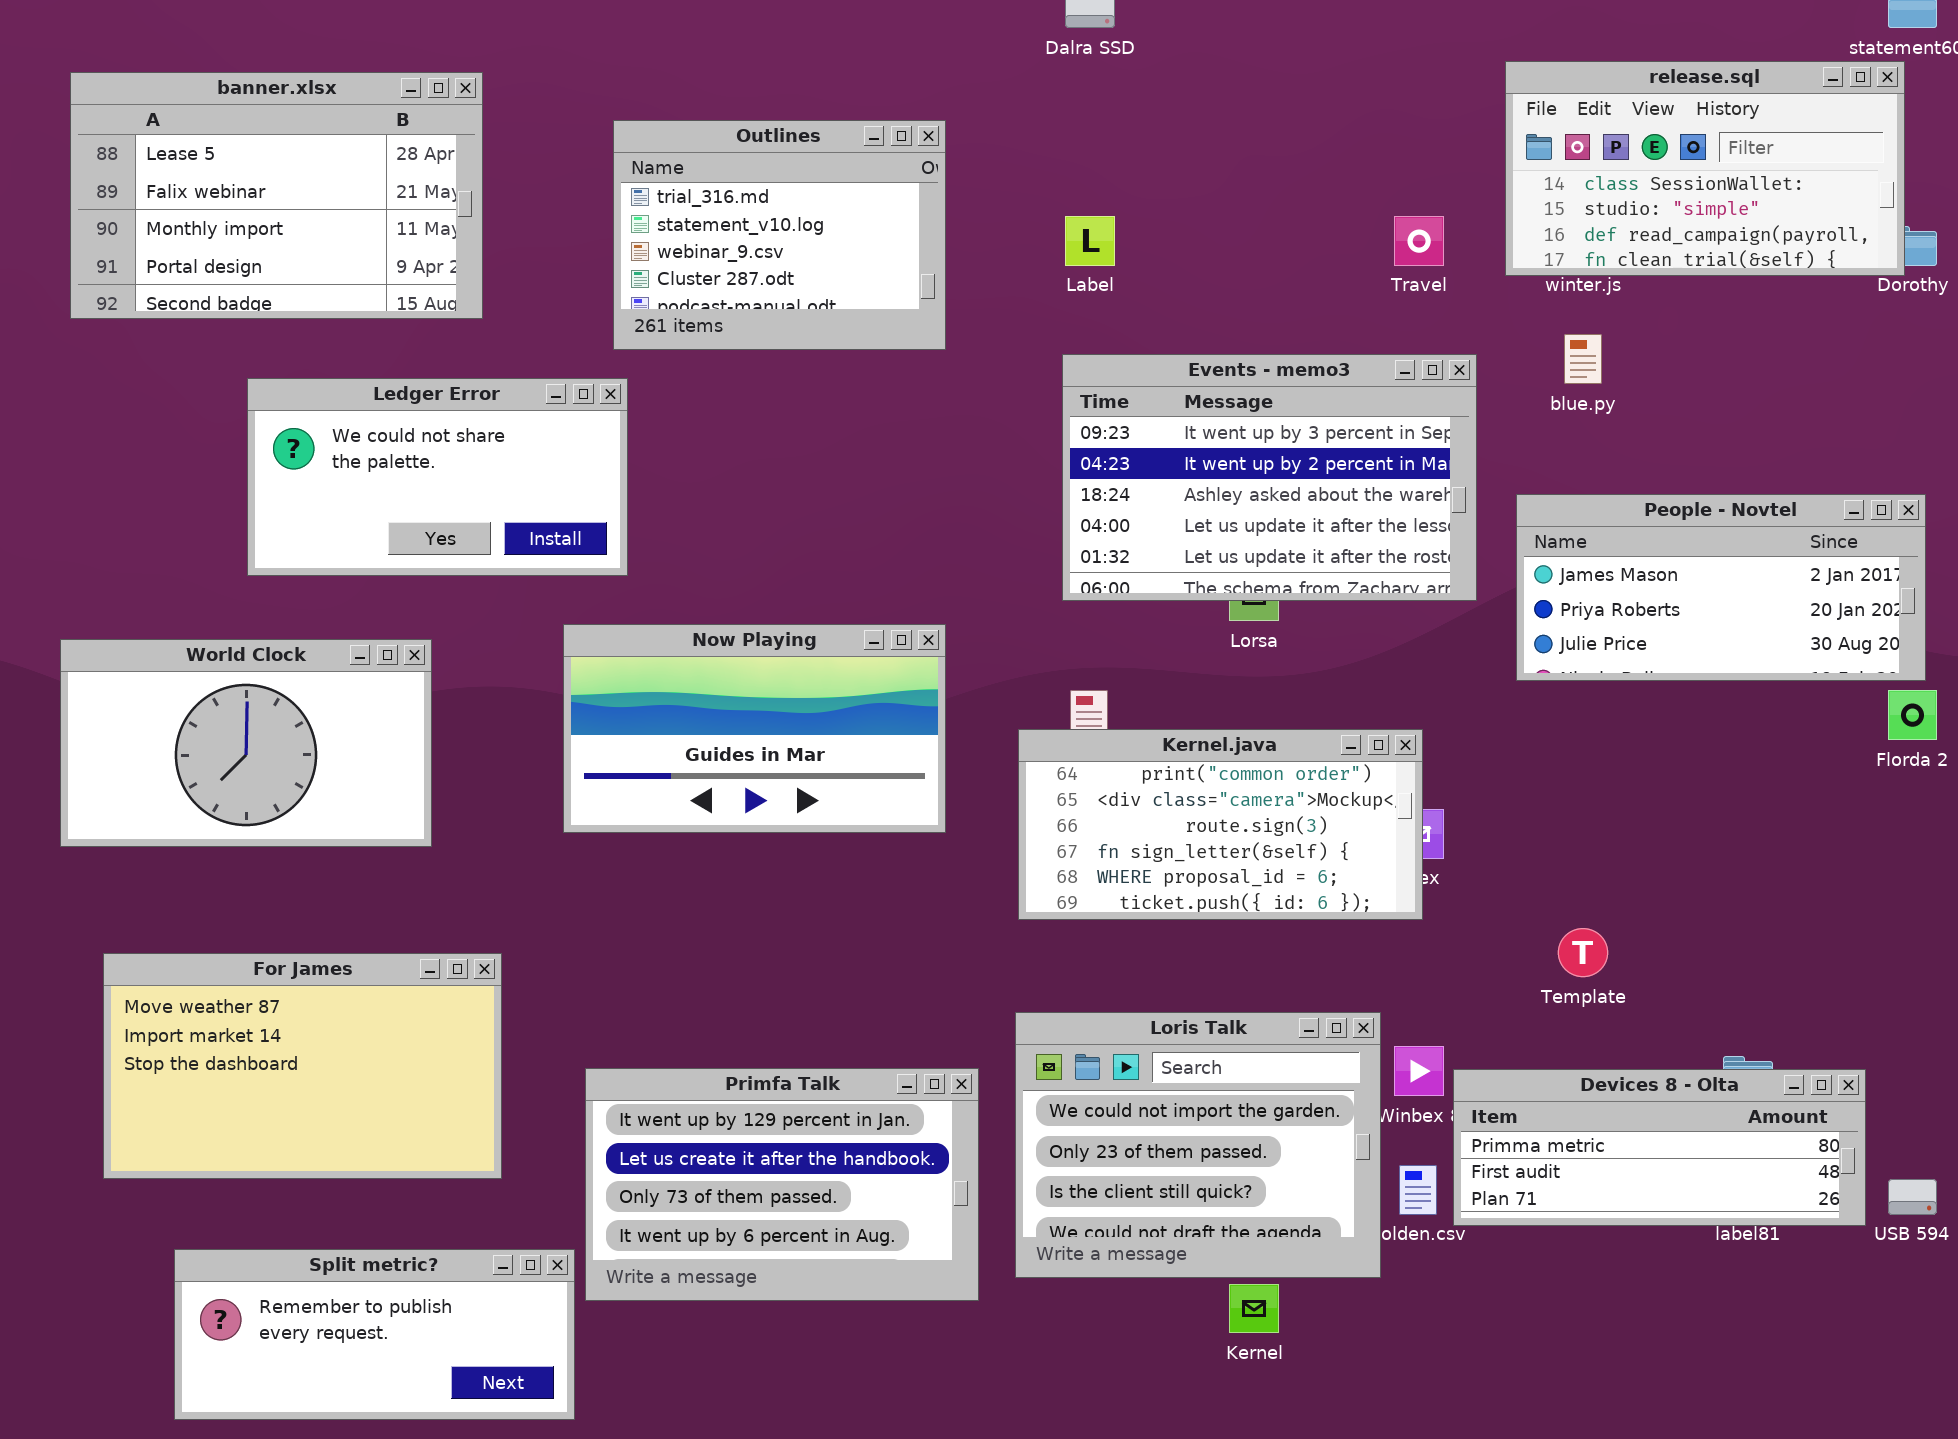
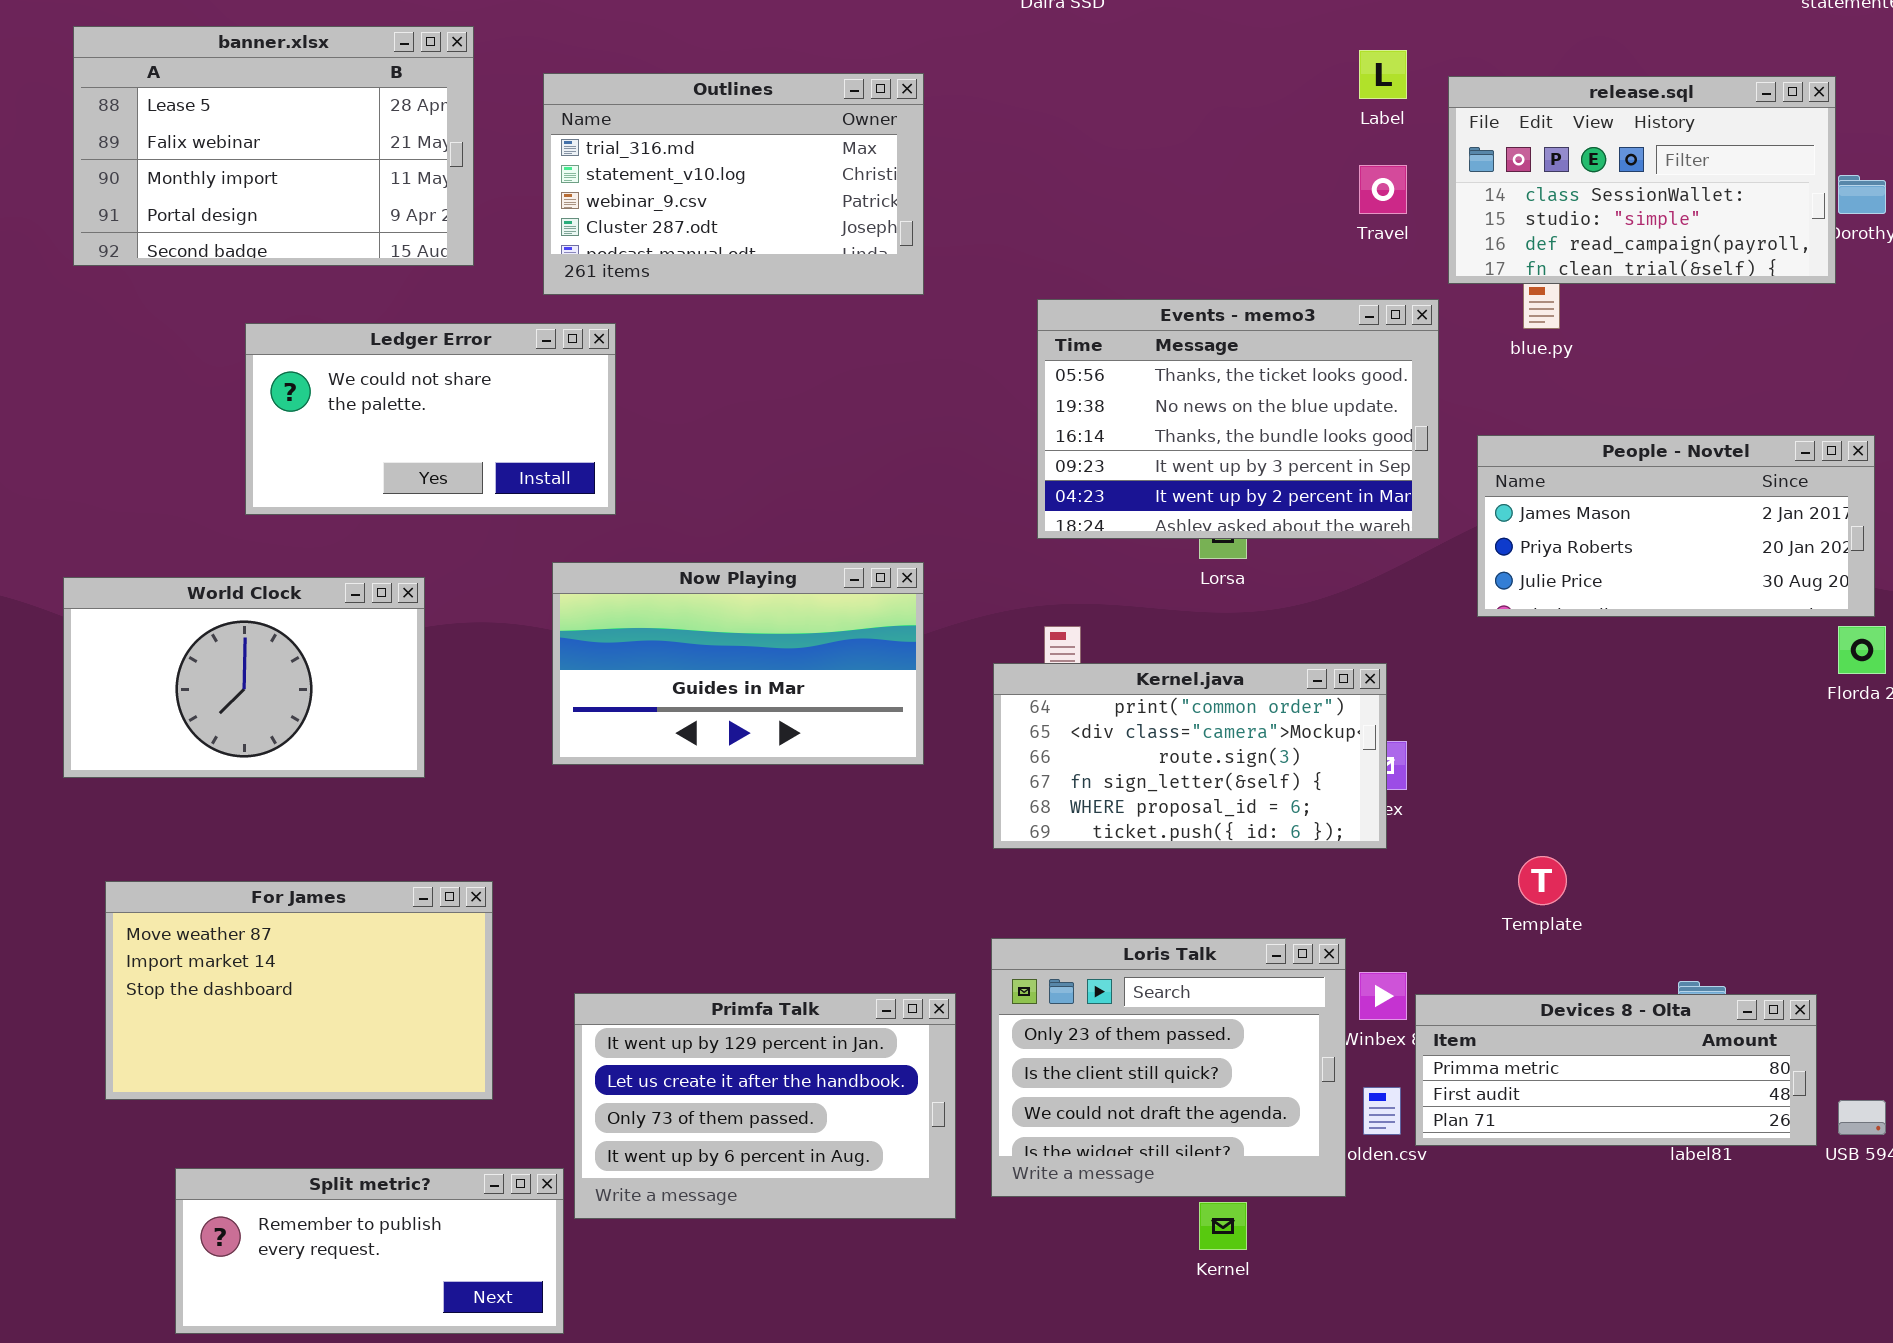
release.sql: [1505,61,1905,276] -> [1448,76,1836,284], moved
Outlines: [613,120,946,350] -> [543,73,924,295], resized
Label: [1065,216,1115,266] -> [1359,50,1407,99], moved
Events - memo3: [1062,354,1477,601] -> [1037,299,1439,539], scrolled up 3 rows
Loris Talk: [1015,1012,1381,1278] -> [991,938,1346,1197], scrolled down 1 row

